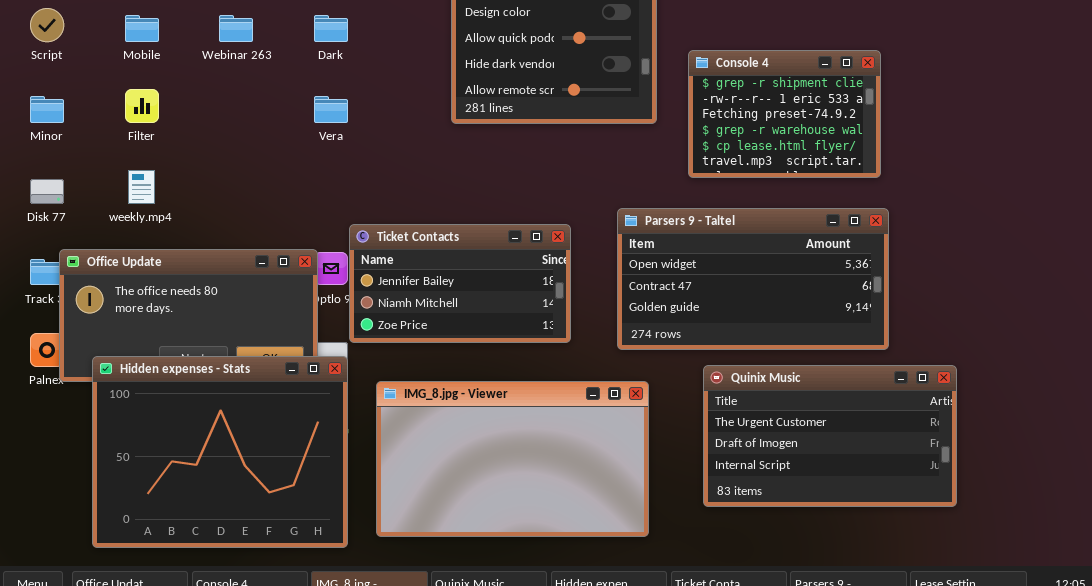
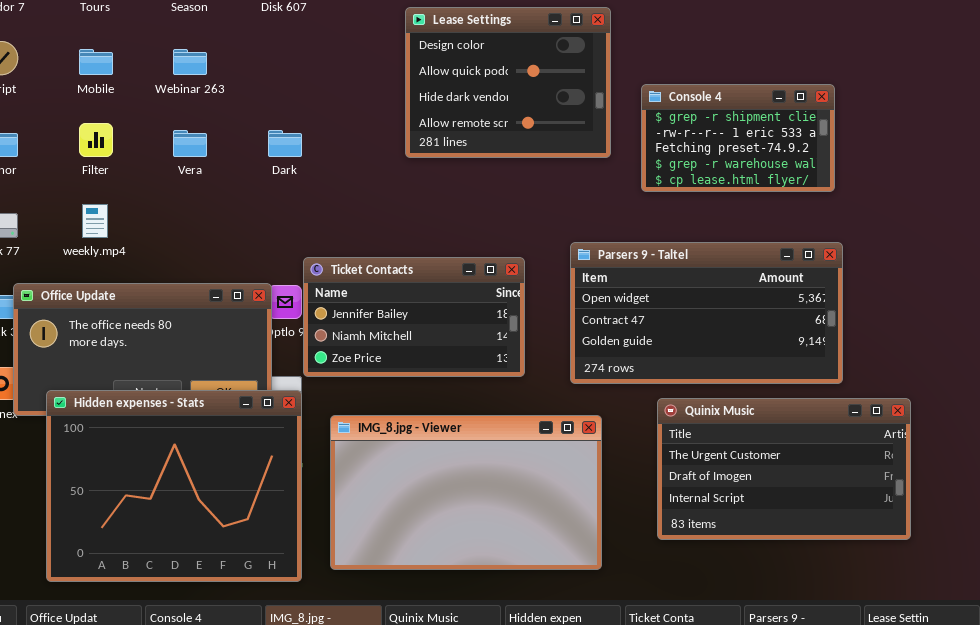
Dark: [314,15,348,42] -> [268,130,302,157], moved
Console 4: [688,50,881,178] -> [641,84,835,192], resized
Vera: [314,96,348,123] -> [173,130,207,157], moved

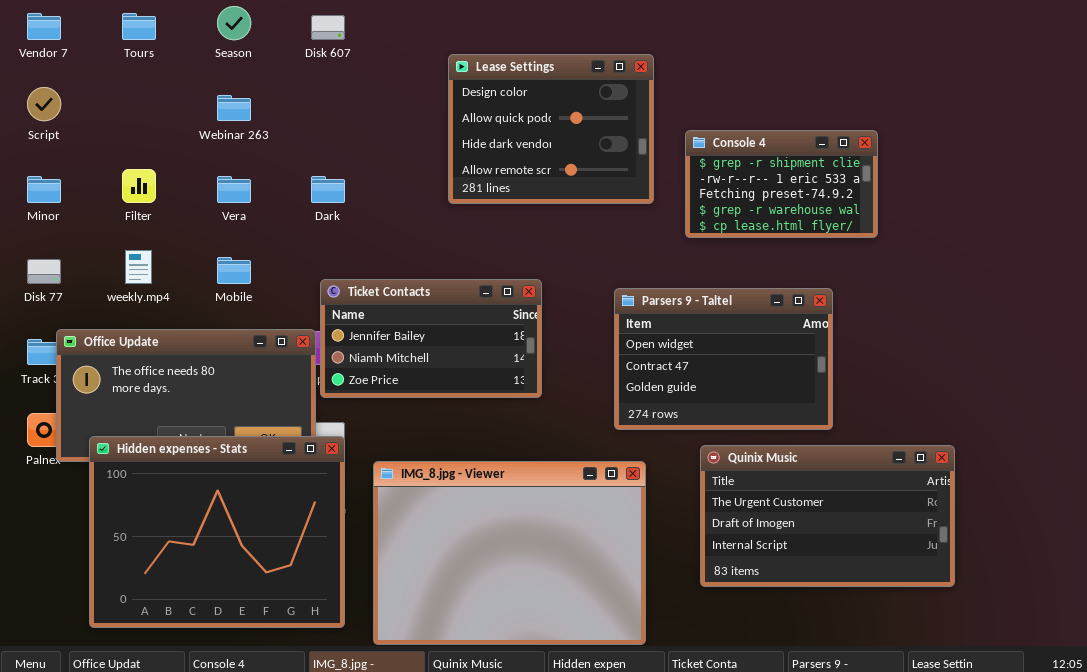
Mobile: [79,49,113,75] -> [217,257,251,284], moved
Parsers 9 - Taltel: [570,242,843,384] -> [614,288,833,430], resized
Ticket Contacts: [303,257,525,377] -> [320,279,542,398], moved
IMG_8.jpg - Viewer: [330,415,602,570] -> [373,461,646,645], resized

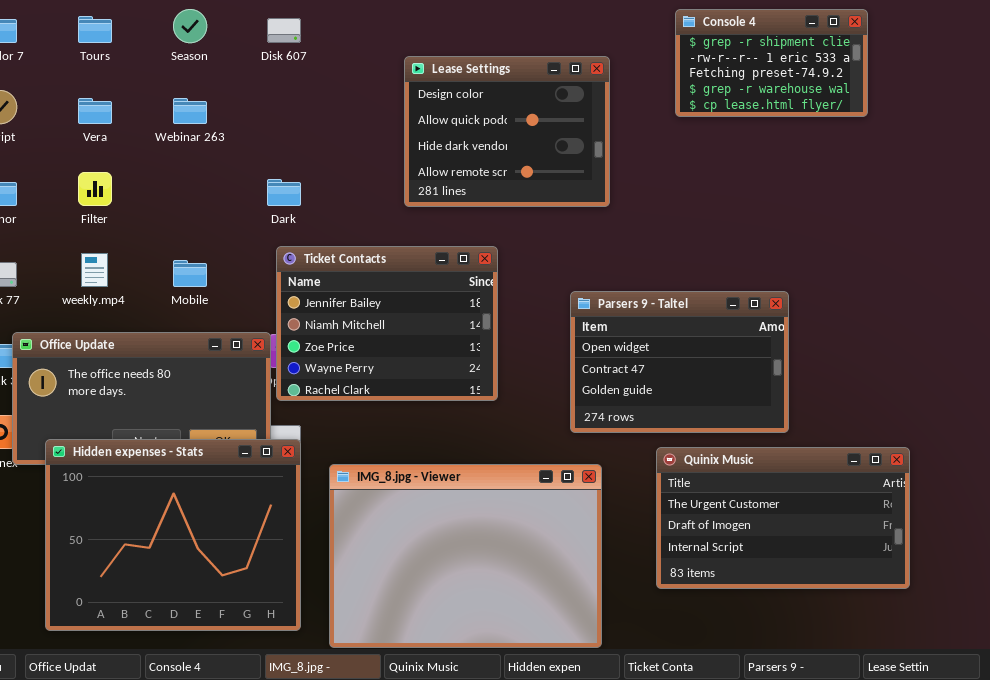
Console 4: [685,130,878,238] -> [675,9,868,117], moved
Vera: [217,176,251,203] -> [78,98,112,124], moved
Ticket Contacts: [320,279,542,398] -> [276,246,498,401], resized

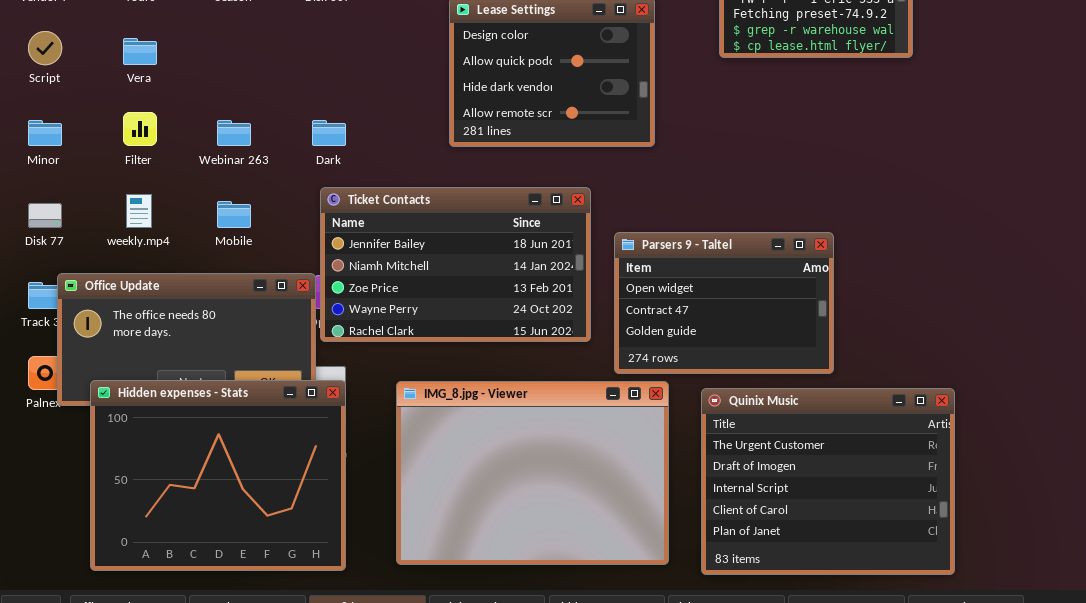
Webinar 263: [173,98,207,124] -> [217,120,251,146], moved
Ticket Contacts: [276,246,498,401] -> [320,187,591,342], resized
Quinix Music: [656,447,910,589] -> [701,388,955,575], resized
IMG_8.jpg - Viewer: [329,464,602,648] -> [396,381,669,565], moved

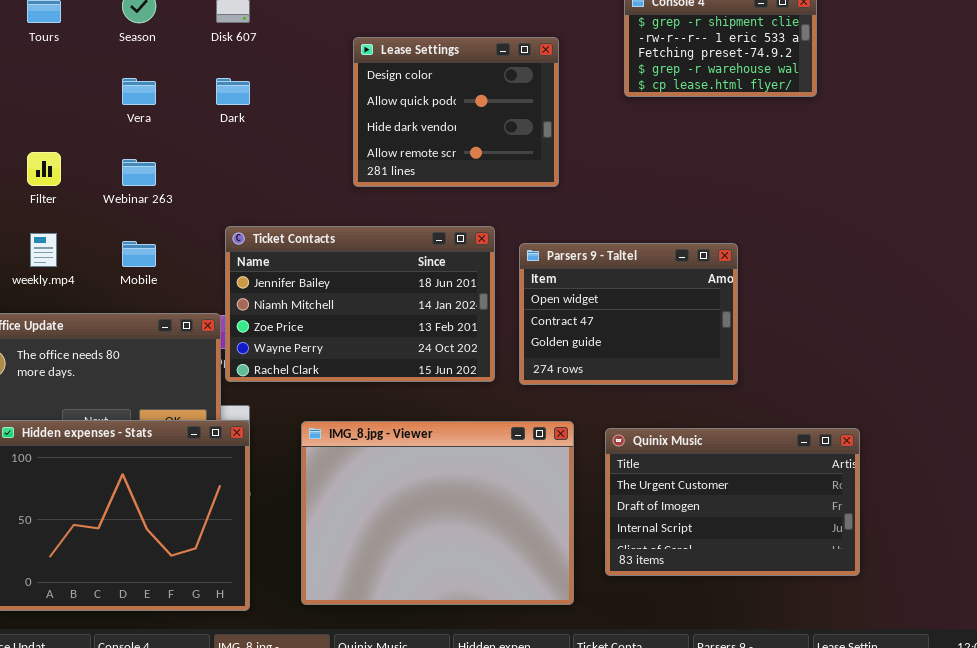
Vera: [123,38,157,65] -> [122,78,156,105], moved
Dark: [312,120,346,146] -> [216,78,250,105], moved
Parsers 9 - Taltel: [614,232,834,374] -> [519,243,738,385], moved
Quinix Music: [701,388,955,575] -> [605,428,860,576], resized

